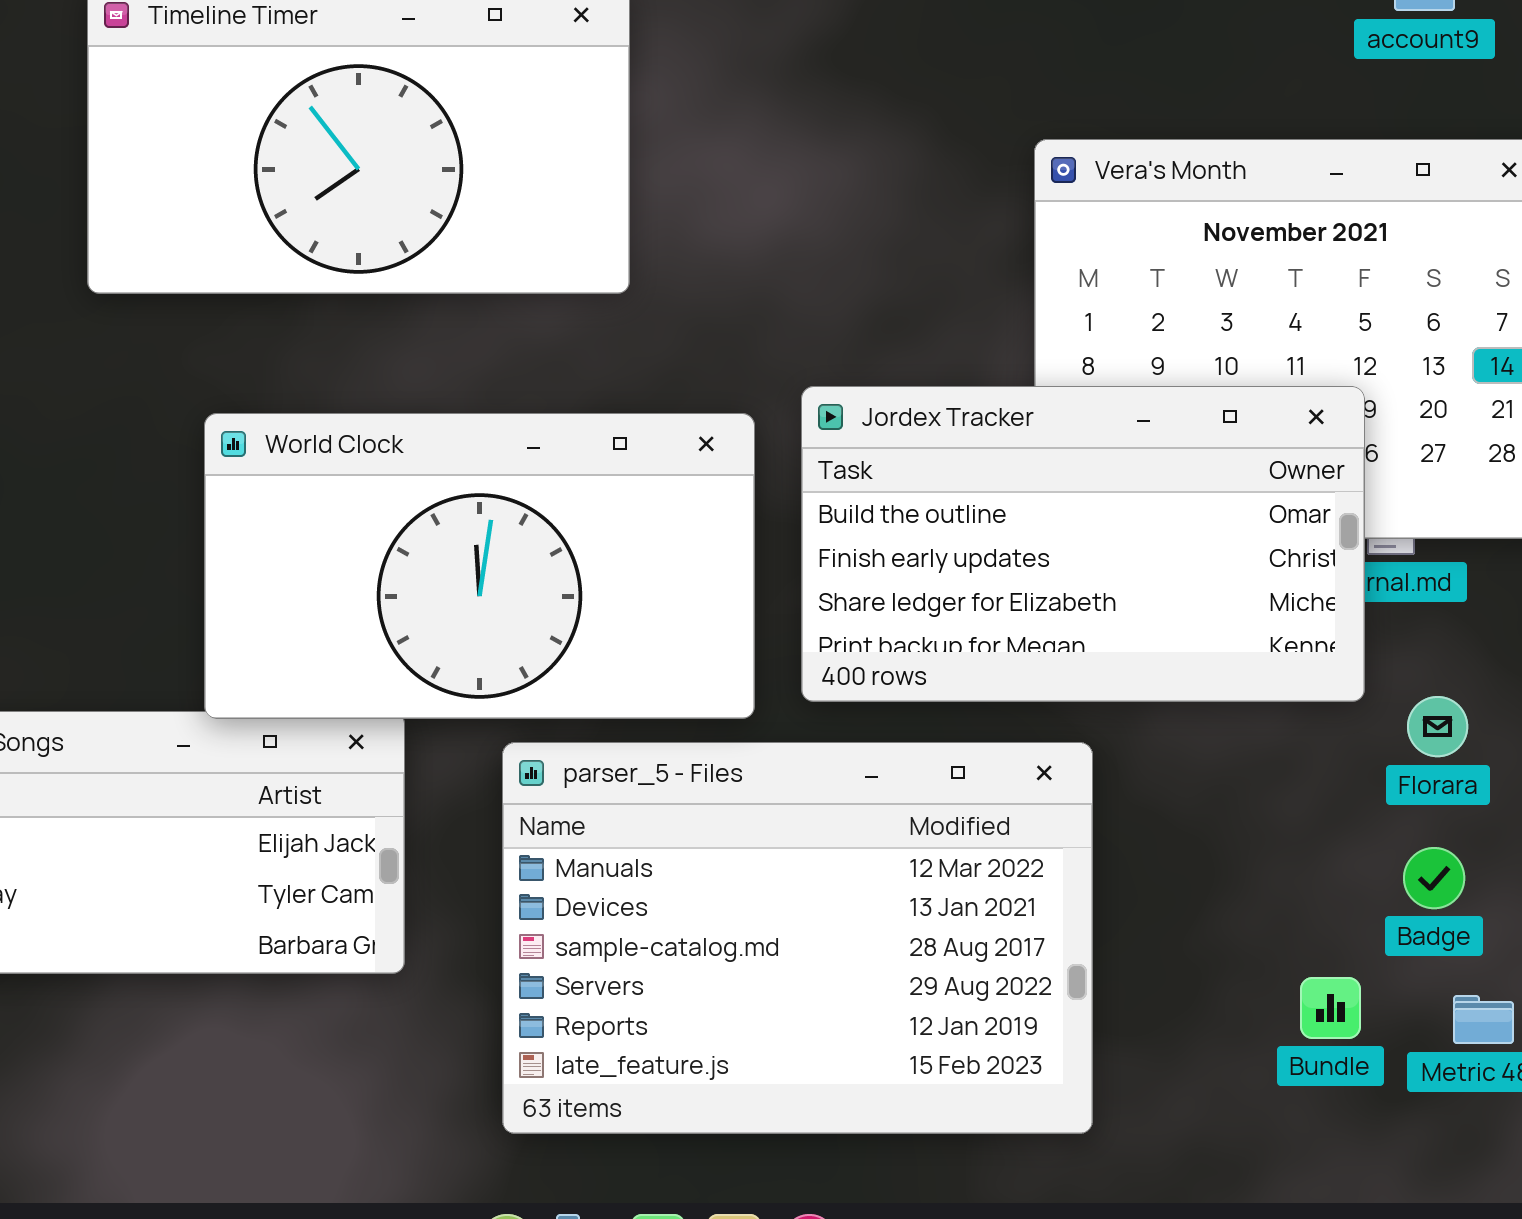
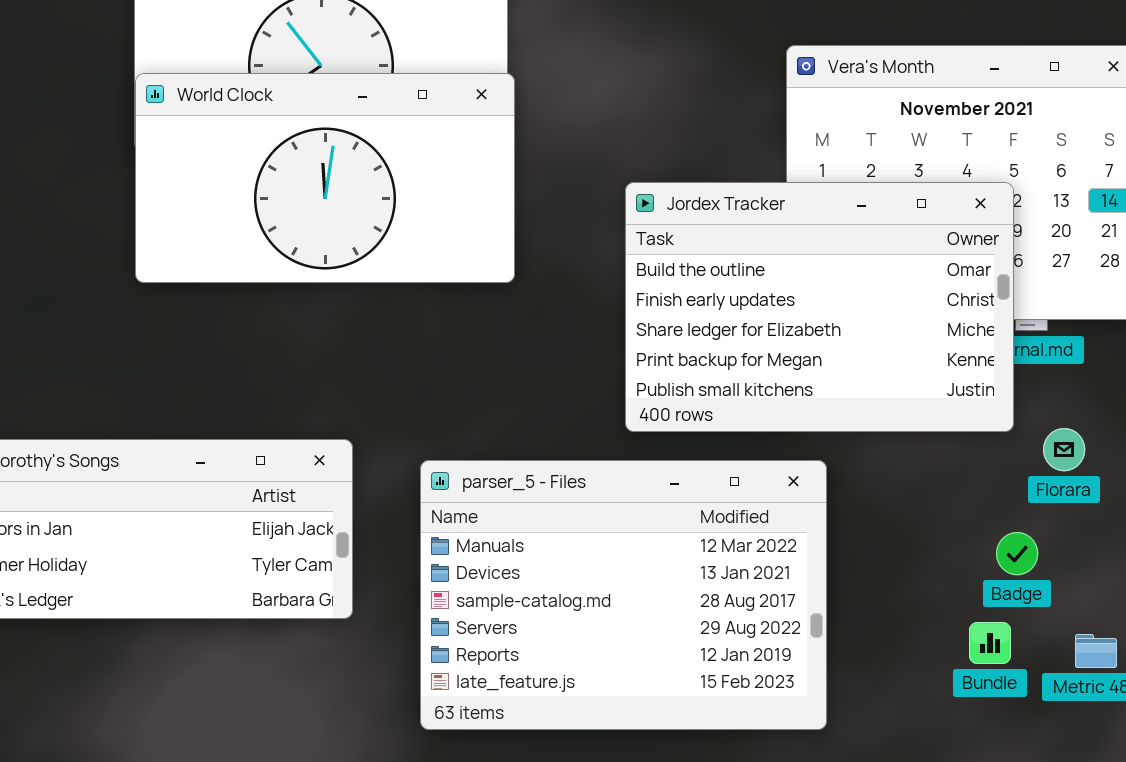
Jordex Tracker: [801,386,1365,702] -> [625,182,1014,432], resized
World Clock: [204,413,755,719] -> [135,73,515,283], moved
Badge: [1403,847,1465,909] -> [996,532,1038,575], moved

